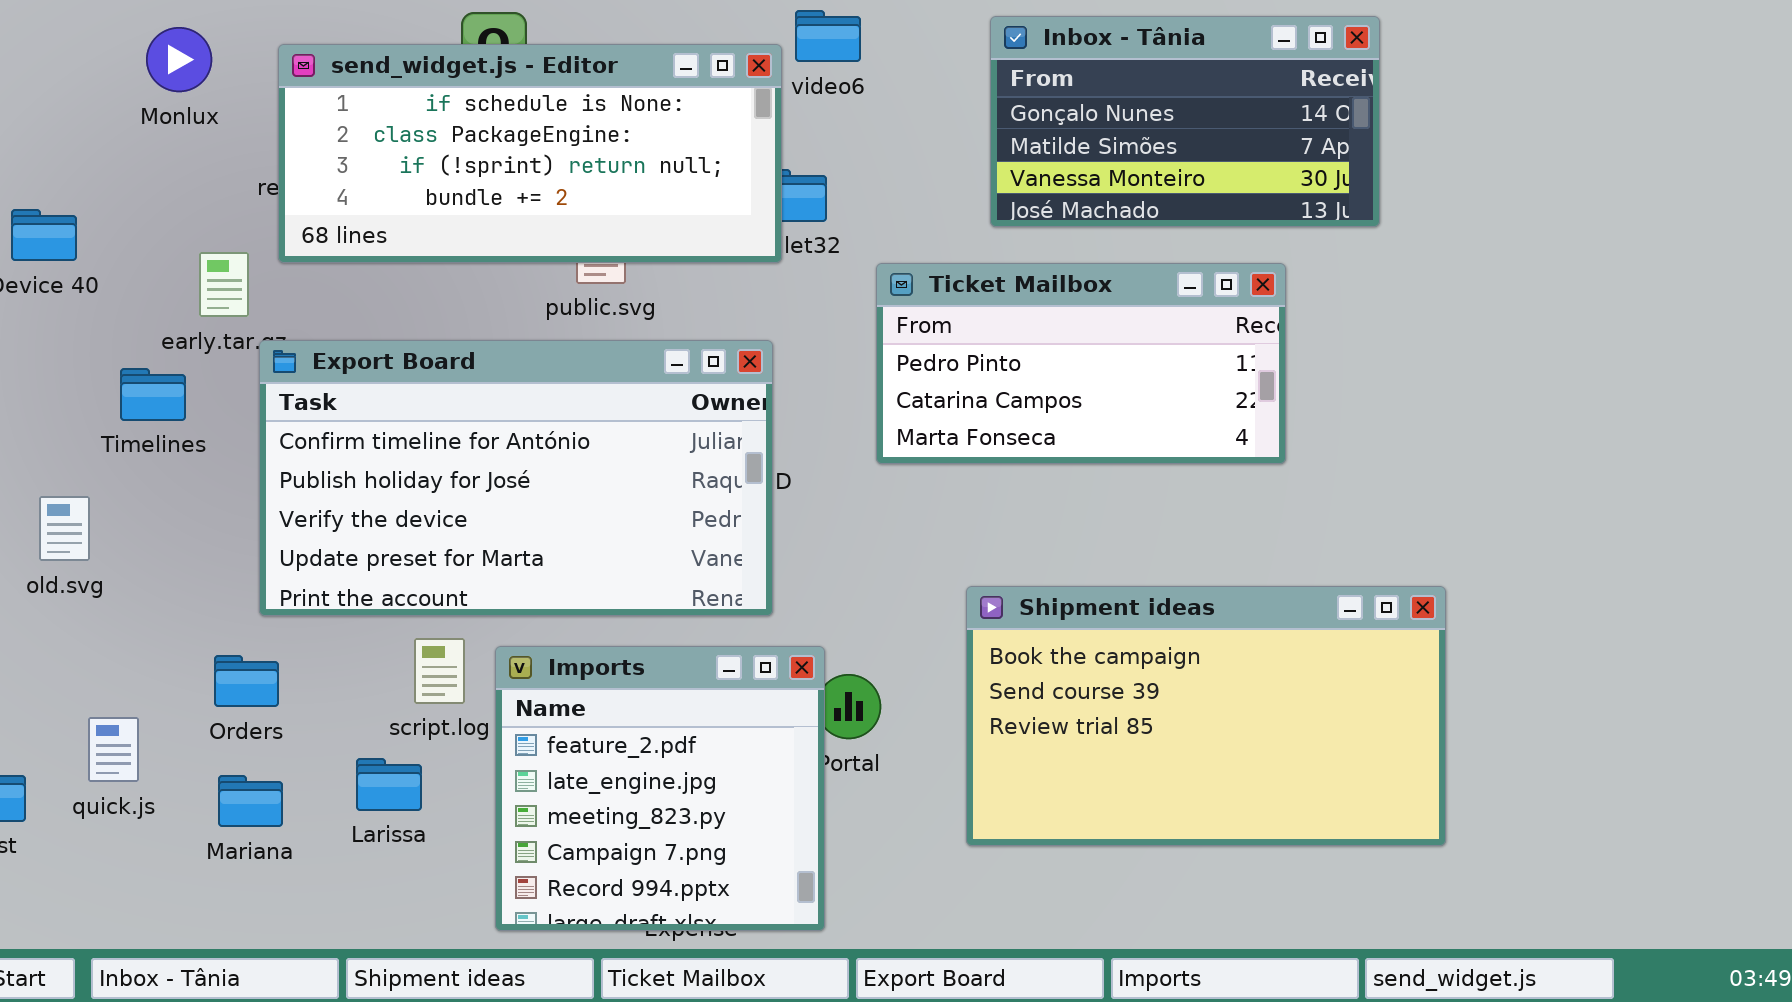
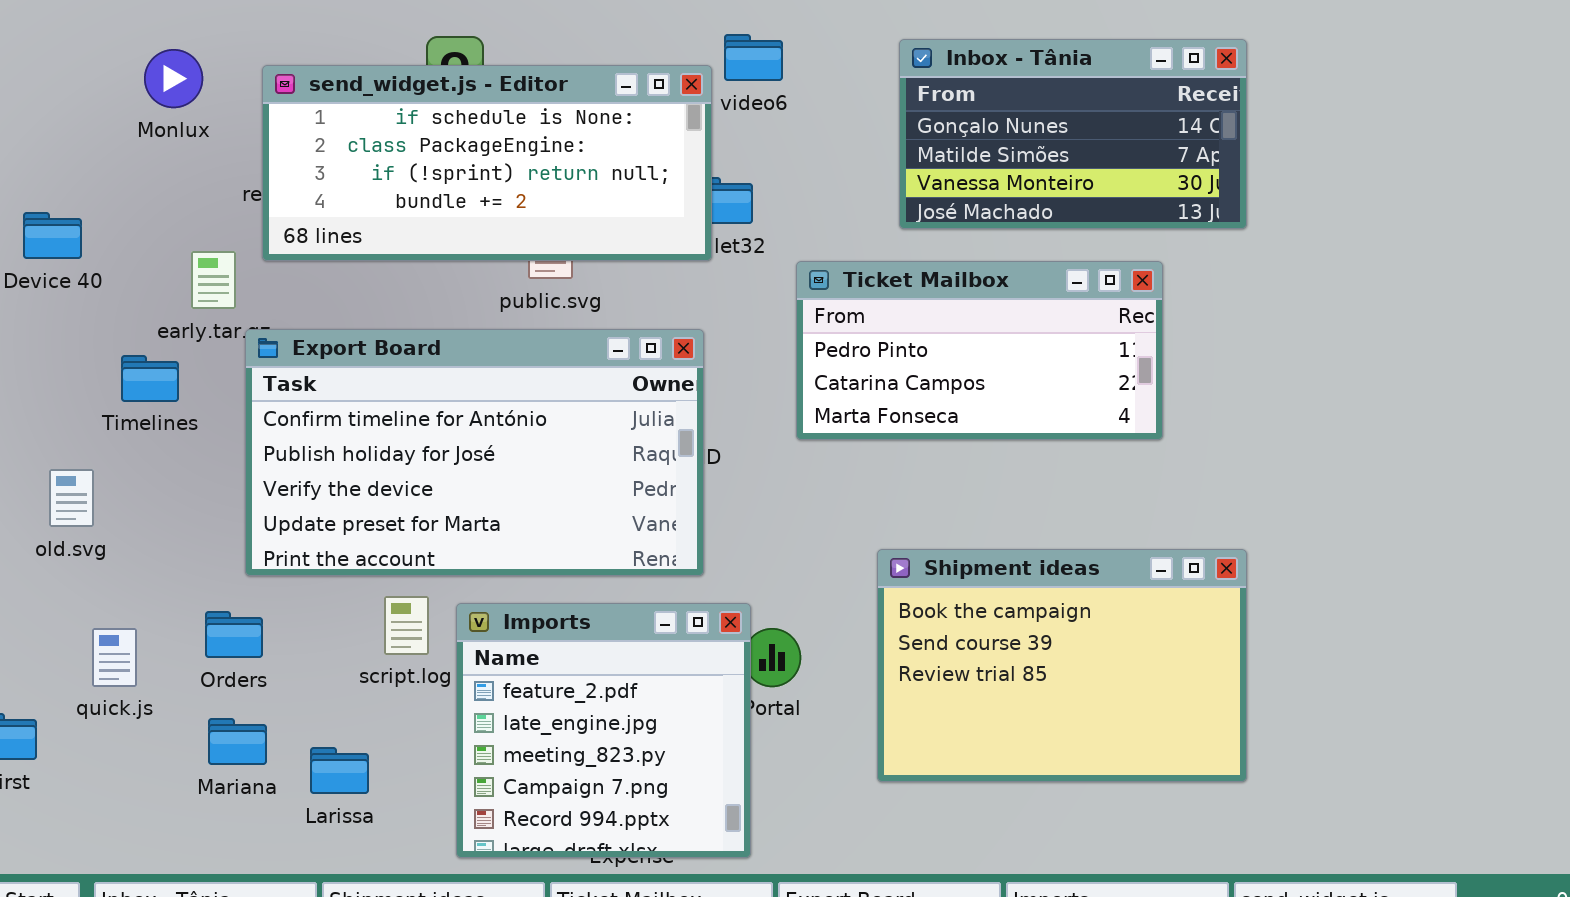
Shipment ideas: [966,586,1446,846] -> [877,549,1247,782], resized
quick.js: [88,717,139,782] -> [92,628,137,687], moved
Larissa: [356,758,422,811] -> [310,747,369,794], moved

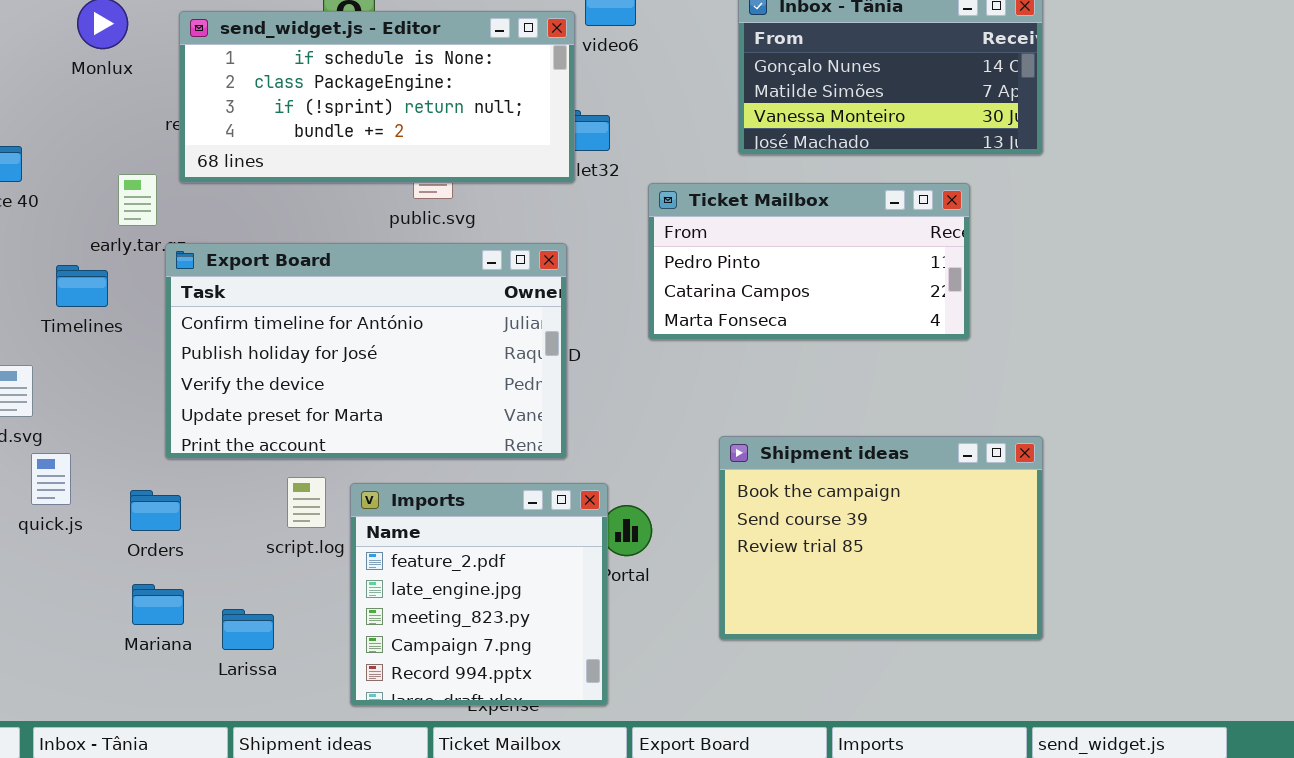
quick.js: [92,628,137,687] -> [31,453,71,505], moved

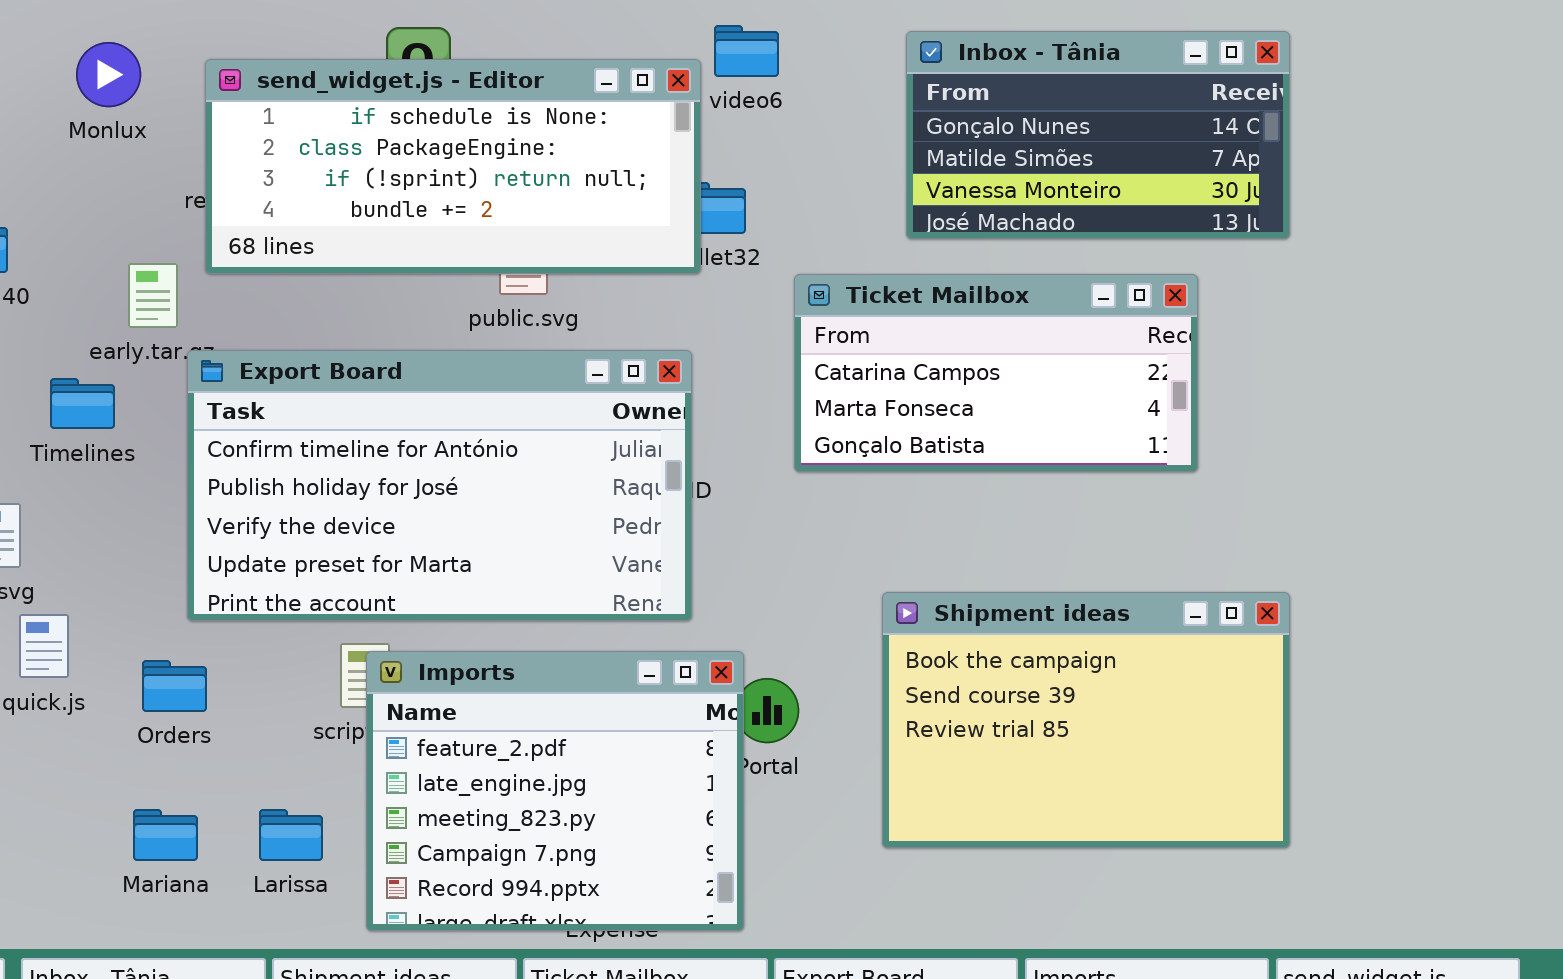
Ticket Mailbox: [648,183,970,340] -> [794,274,1198,472], scrolled down 1 row
Imports: [350,483,608,706] -> [366,651,744,931], resized
Mariana: [132,584,184,625] -> [133,809,198,861], moved

